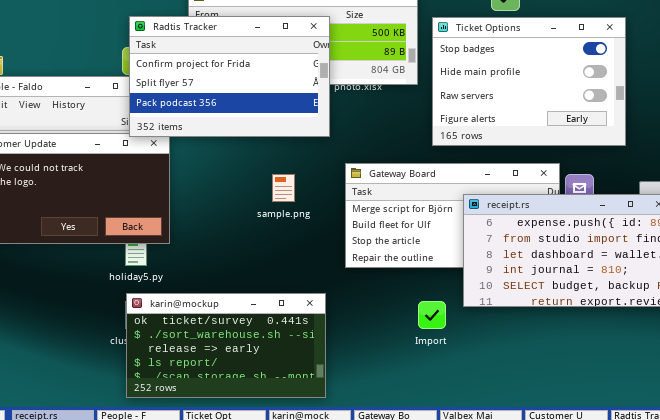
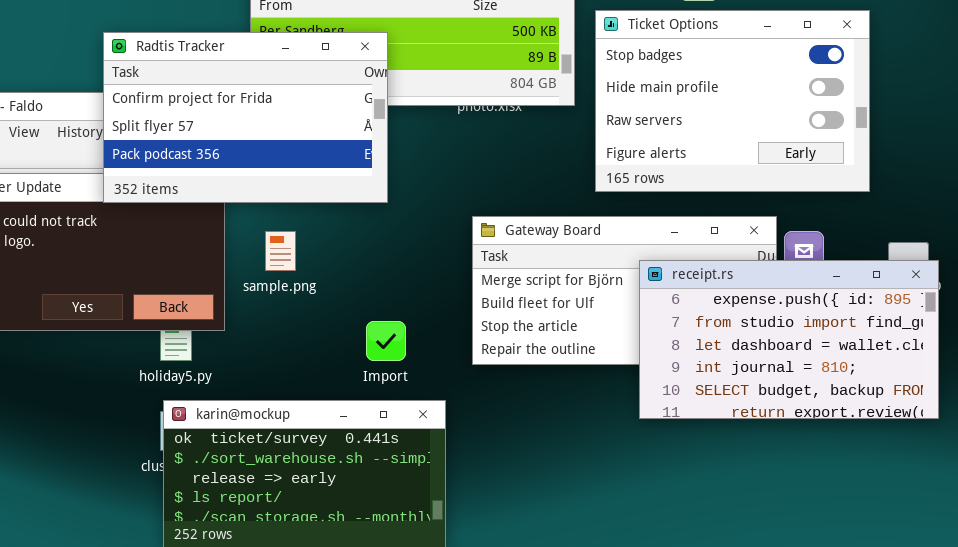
Radtis Tracker: [129,16,330,137] -> [103,32,388,203], moved
sample.png: [272,174,295,202] -> [265,231,296,271], moved
Import: [418,301,446,329] -> [366,321,406,361], moved

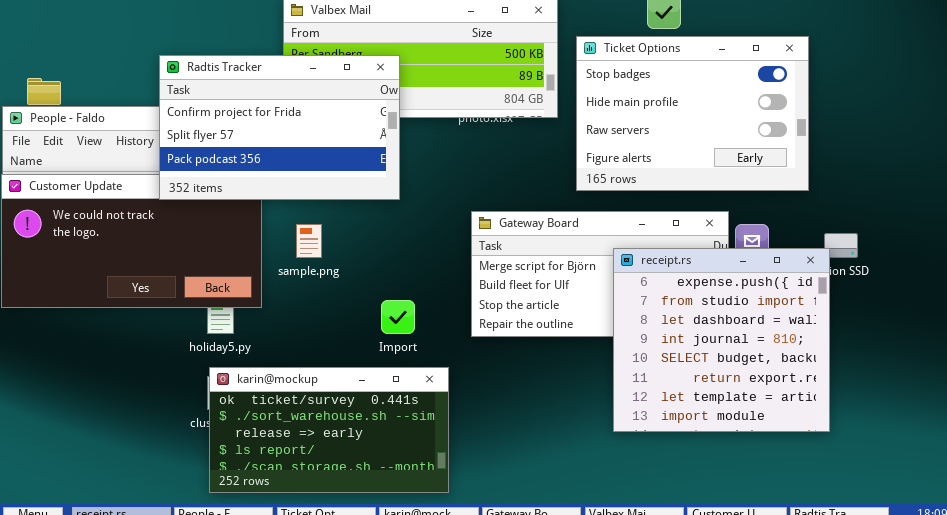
receipt.rs: [639,260,939,419] -> [613,248,830,432], resized

